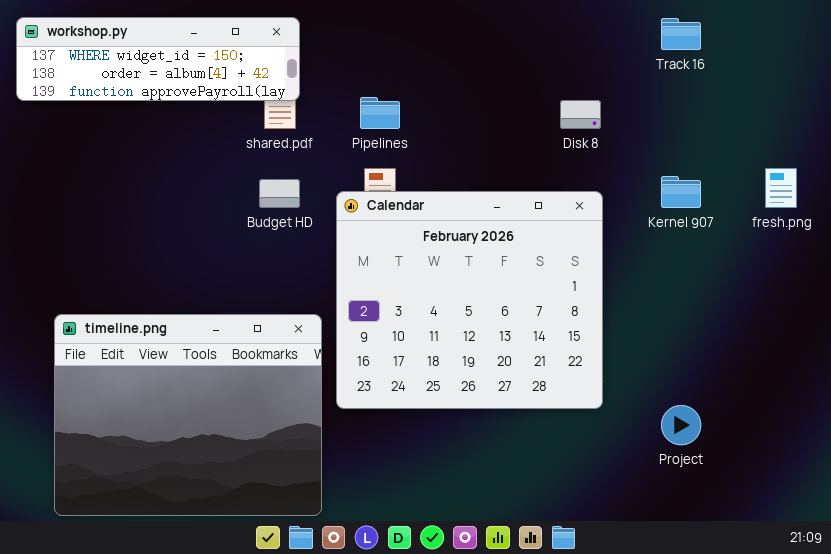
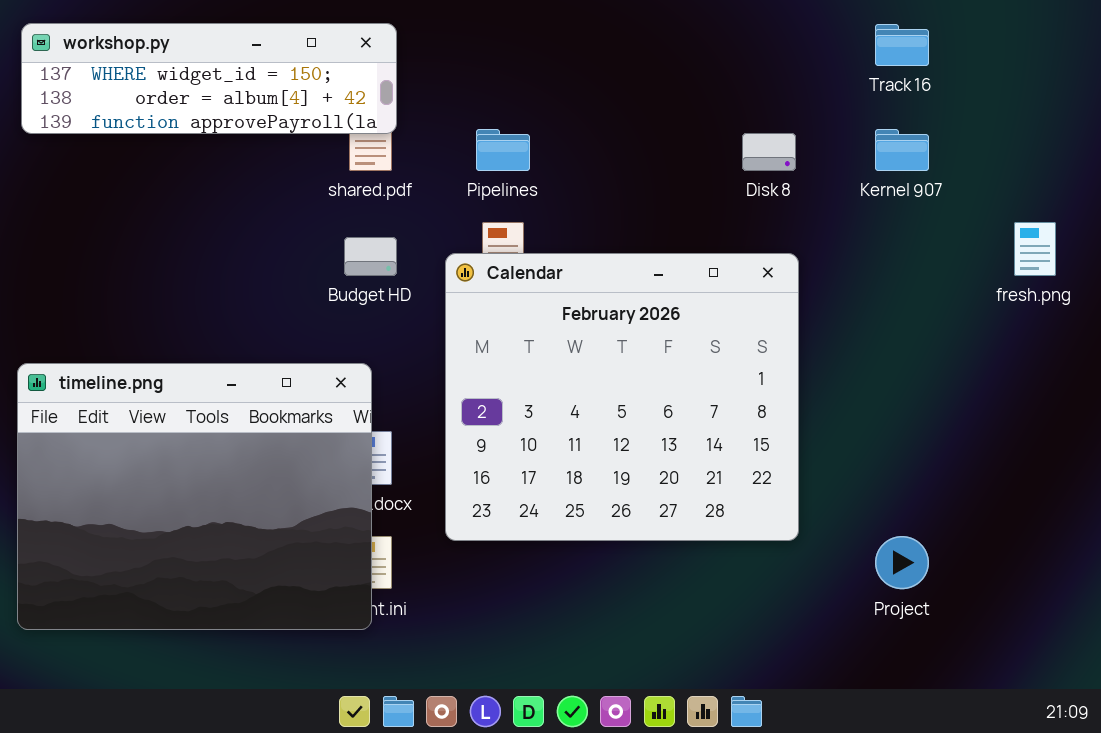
Kernel 907: [661,176,701,208] -> [875,129,929,171], moved
timeline.png: [54,314,322,516] -> [17,363,372,630], moved

